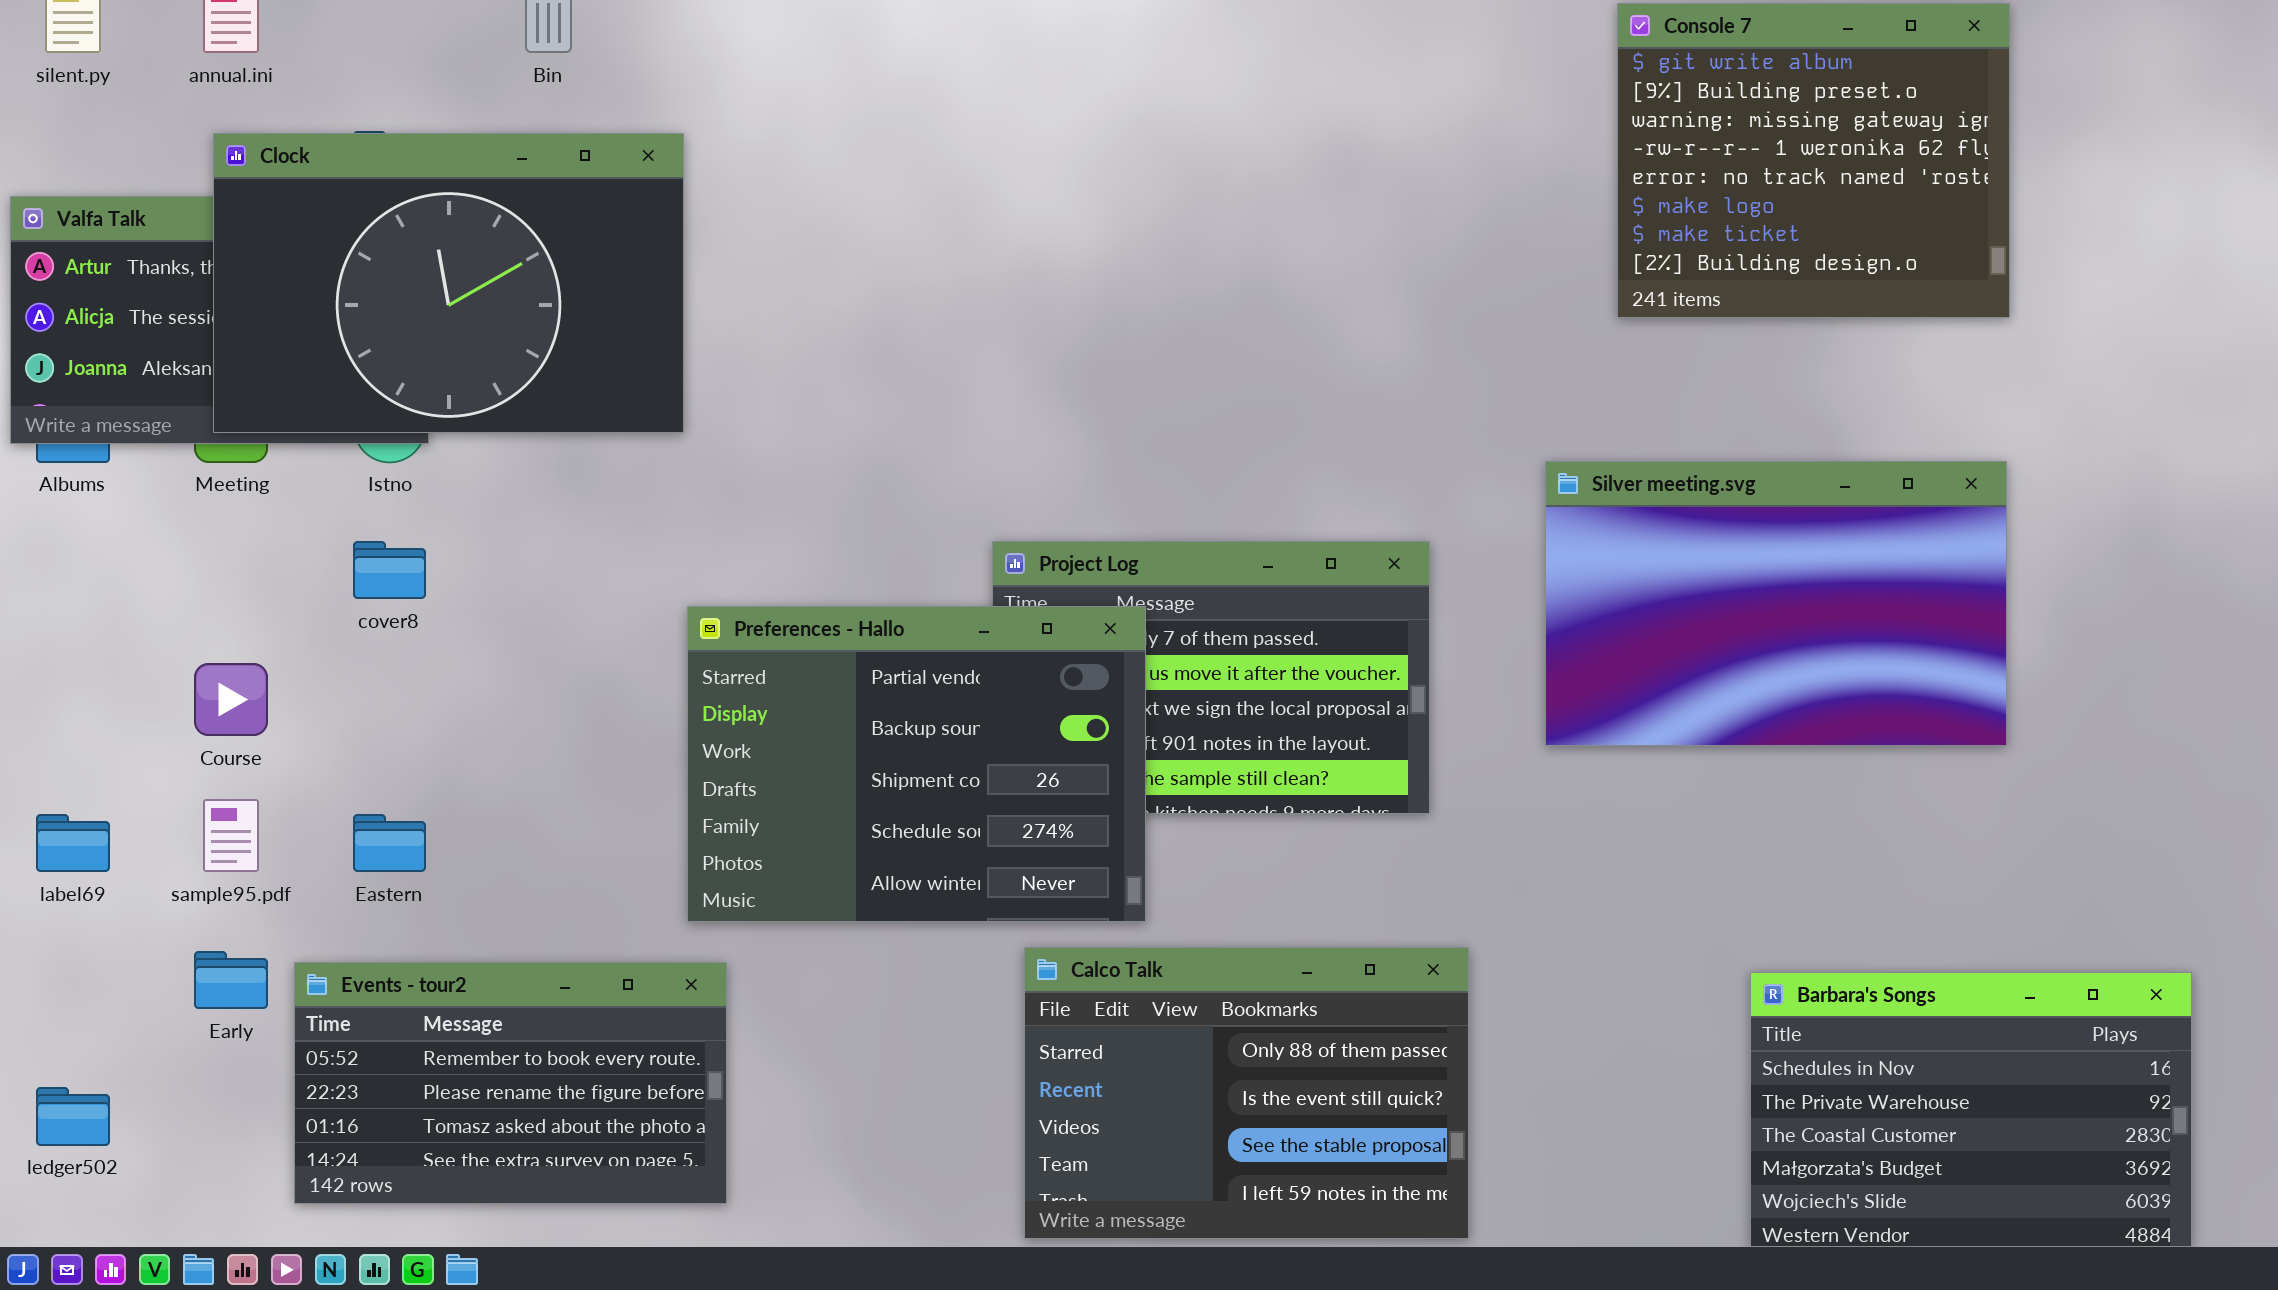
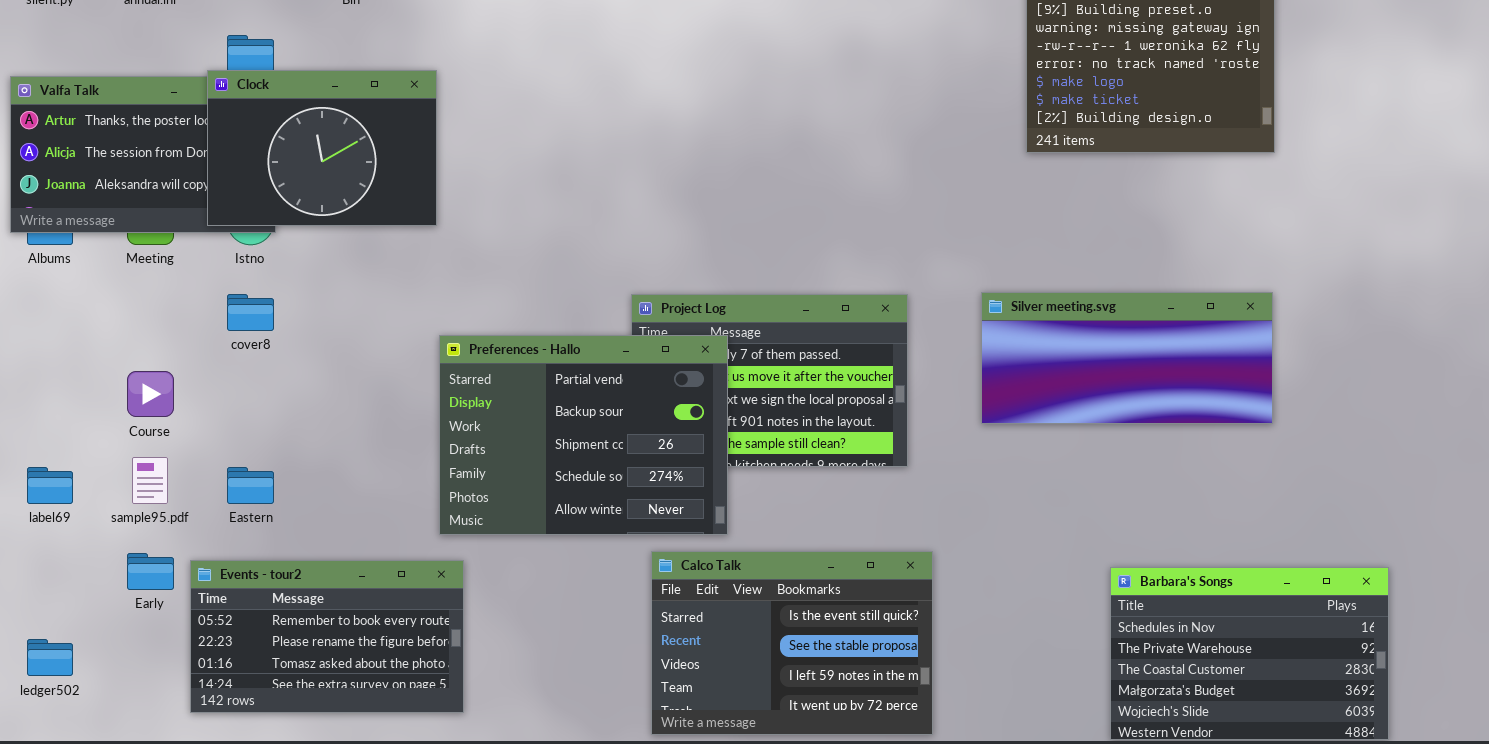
Clock: [213,133,684,433] -> [207,70,437,226], resized
Silver meeting.svg: [1545,461,2007,746] -> [981,292,1273,424], resized
Calco Talk: [1024,947,1469,1239] -> [651,551,933,735], scrolled down 1 row

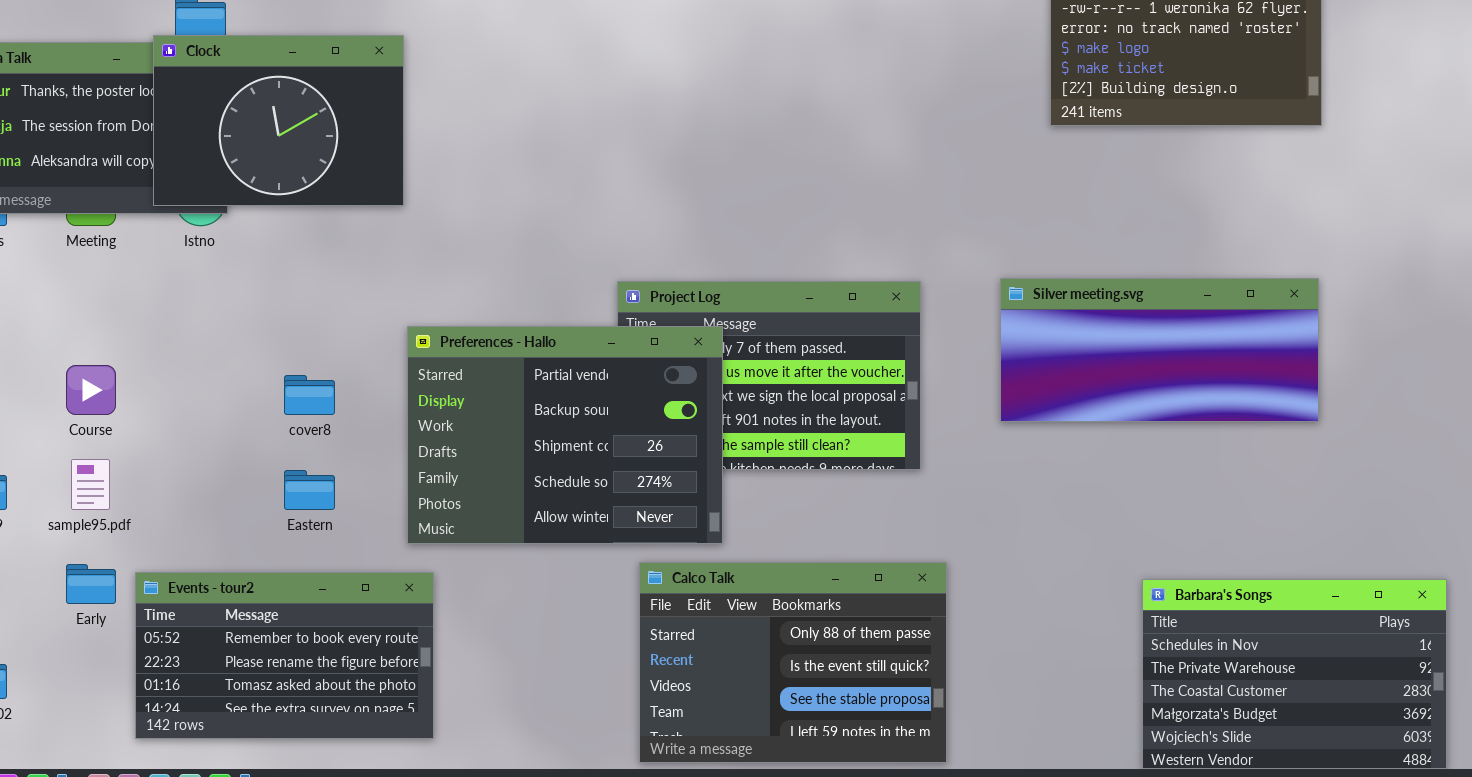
cover8: [227,294,274,331] -> [284,375,335,415], moved
Eastern: [227,467,274,504] -> [284,470,335,510], moved
Calco Talk: [651,551,933,735] -> [639,562,947,763], scrolled up 1 row

